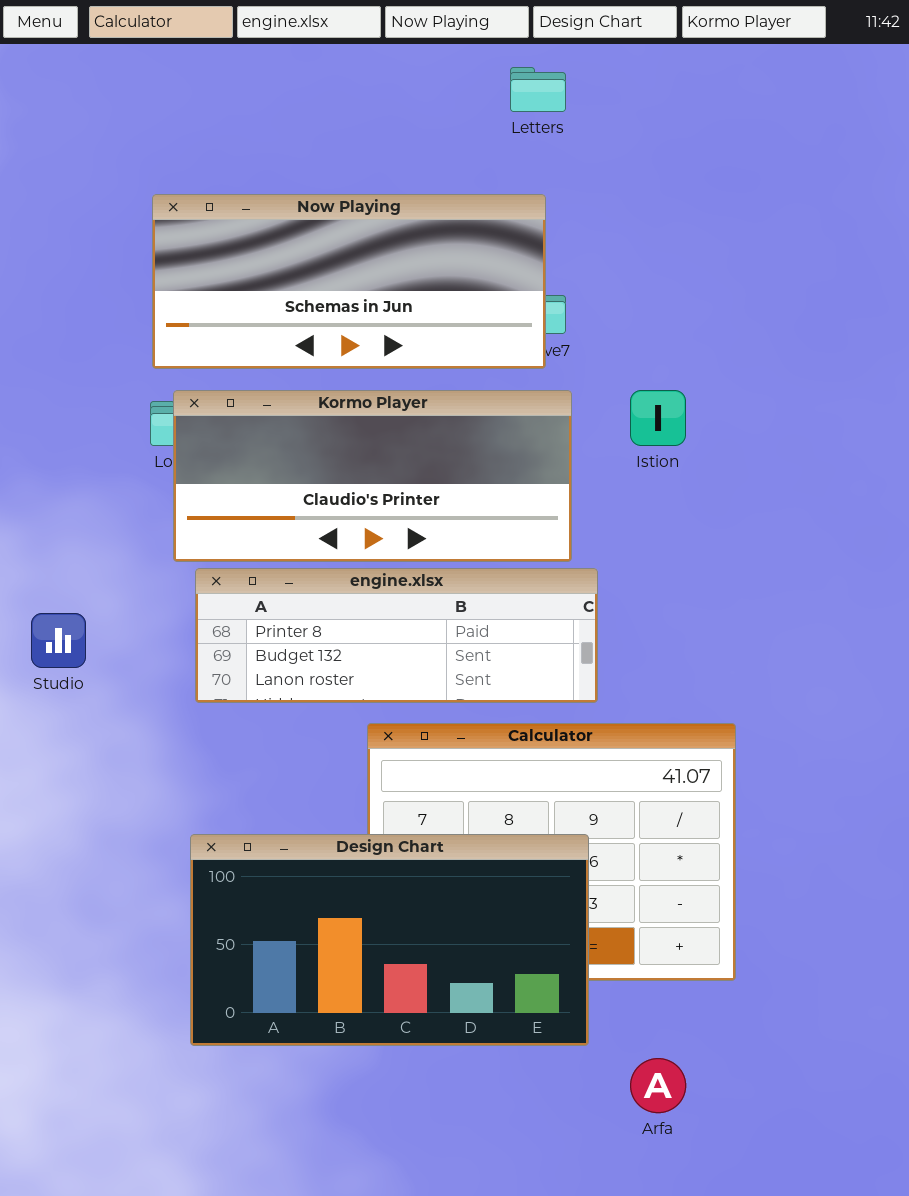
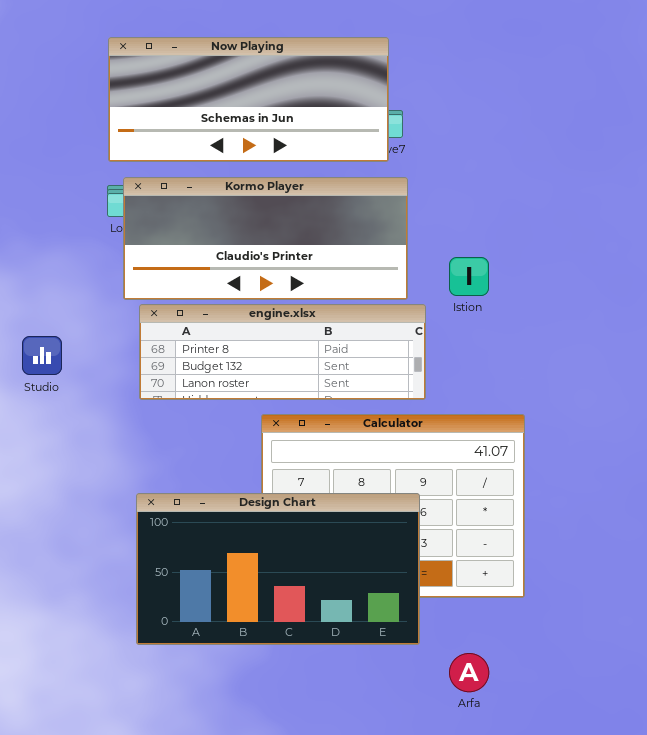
Istion: [630,390,686,446] -> [449,257,489,296], moved

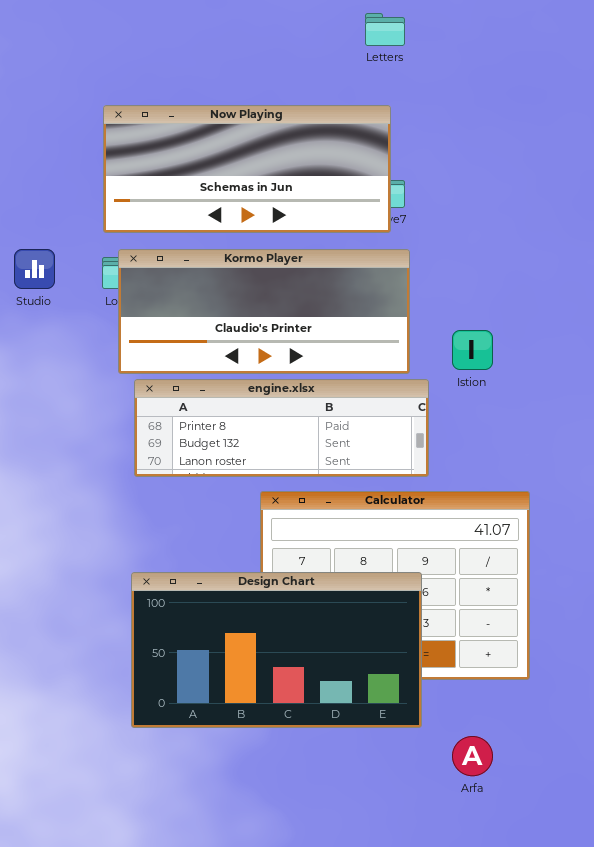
Studio: [22,336,62,375] -> [14,249,55,289], moved

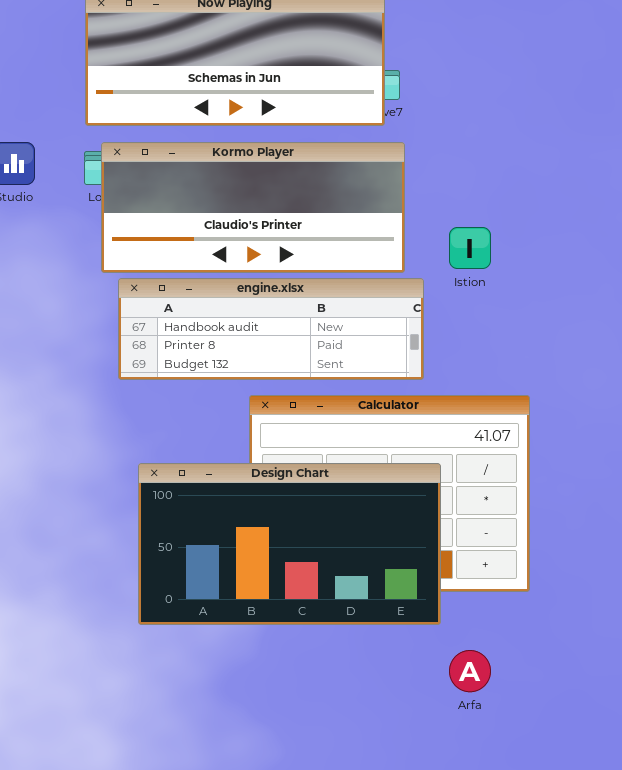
engine.xlsx: [134,379,429,477] -> [118,278,424,380], scrolled up 1 row
Design Chart: [131,572,422,728] -> [138,463,441,625], moved

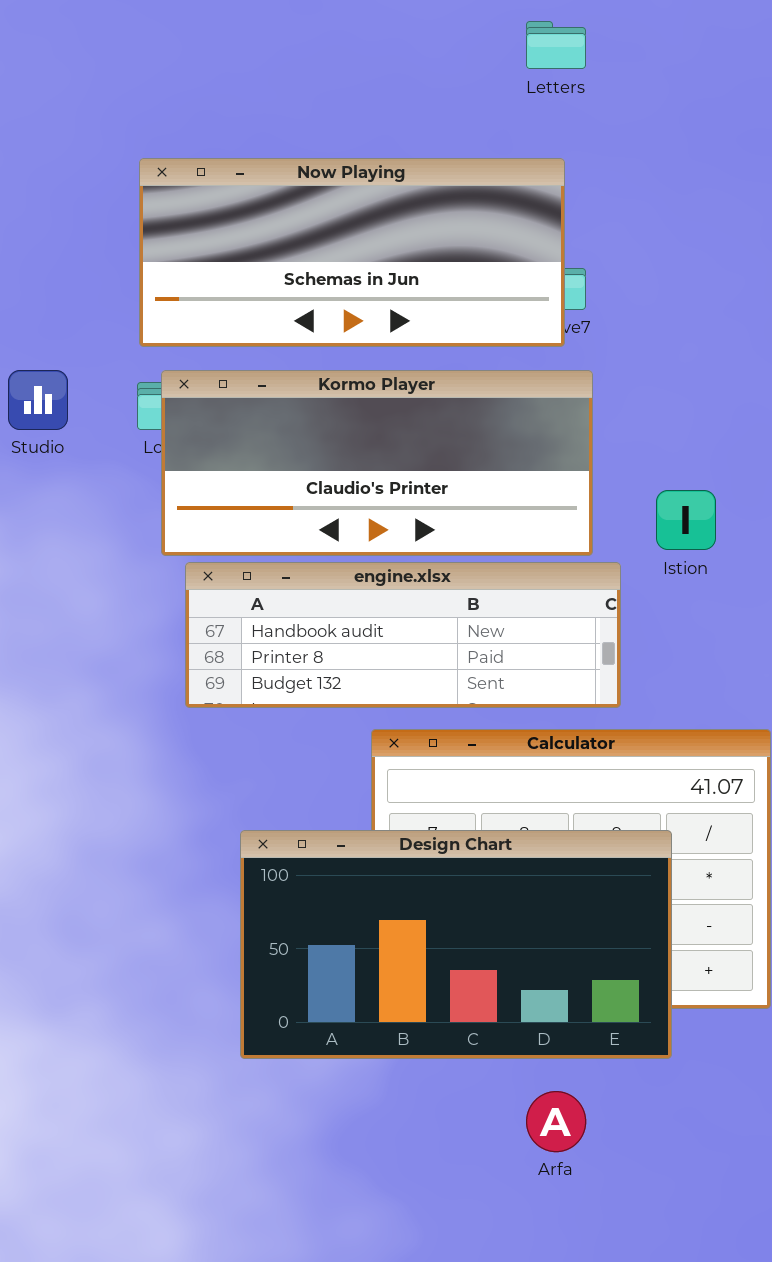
Design Chart: [138,463,441,625] -> [240,830,672,1059], moved
Arfa: [449,650,491,692] -> [526,1091,586,1152], moved

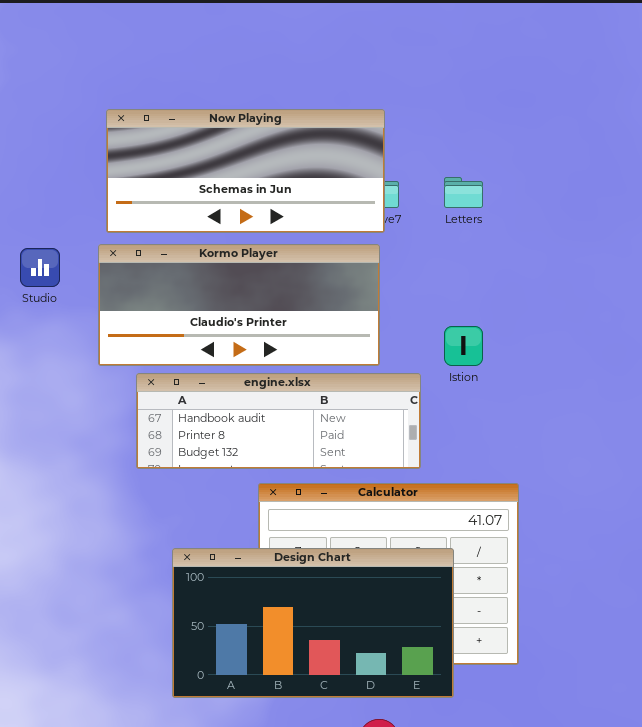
Letters: [526,21,586,69] -> [444,177,483,208], moved
Kormo Player: [161,370,593,556] -> [98,244,380,366], moved

